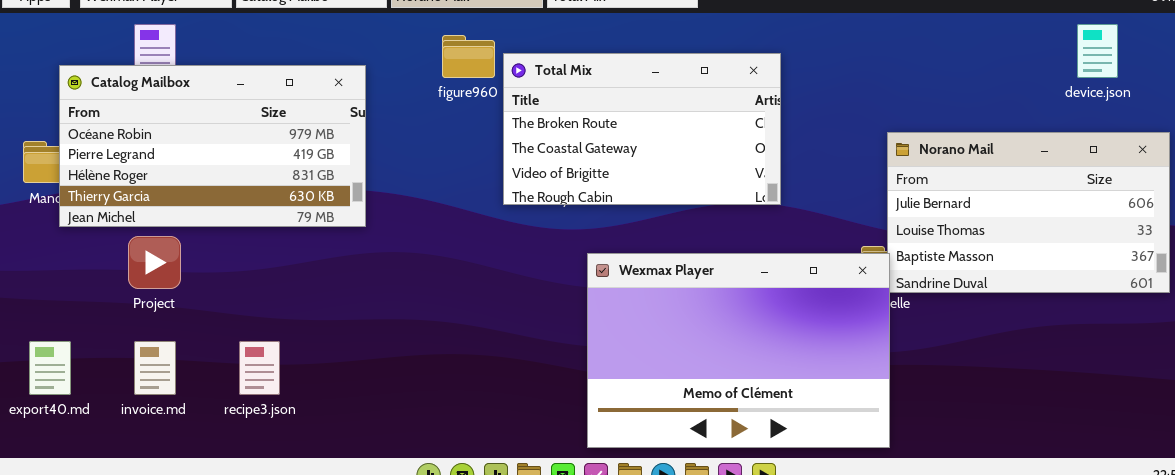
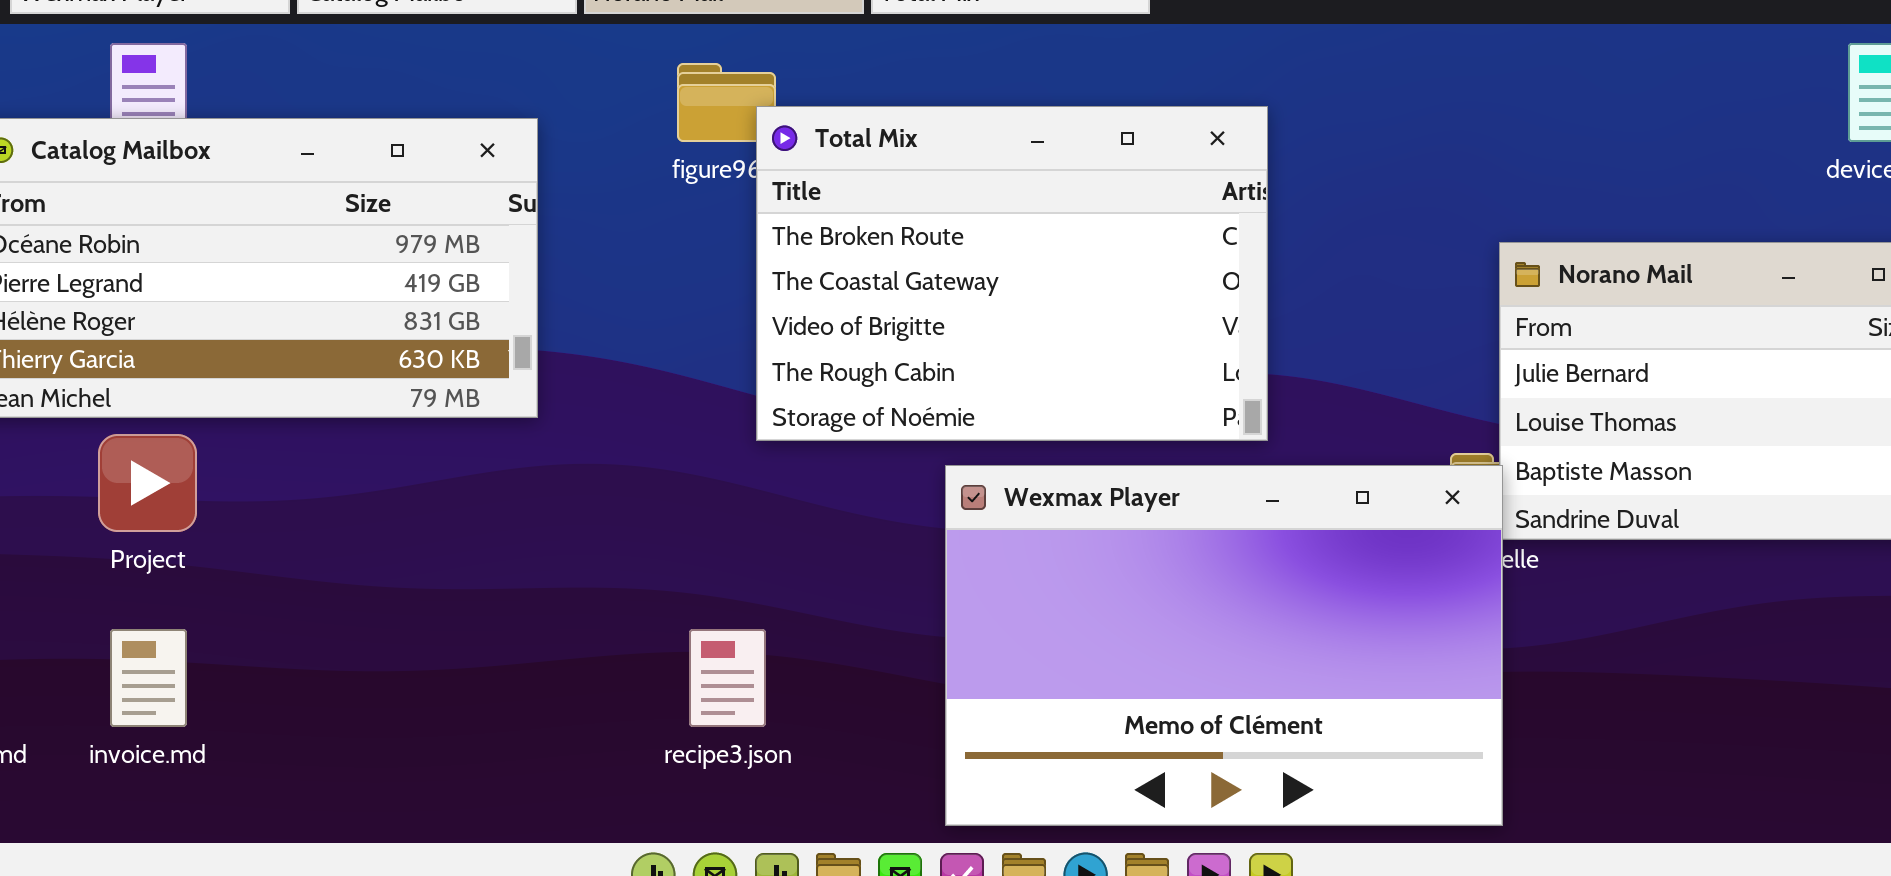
Total Mix: [503,53,781,205] -> [756,106,1268,441], moved, resized
recipe3.json: [239,341,280,395] -> [689,629,766,727], moved

